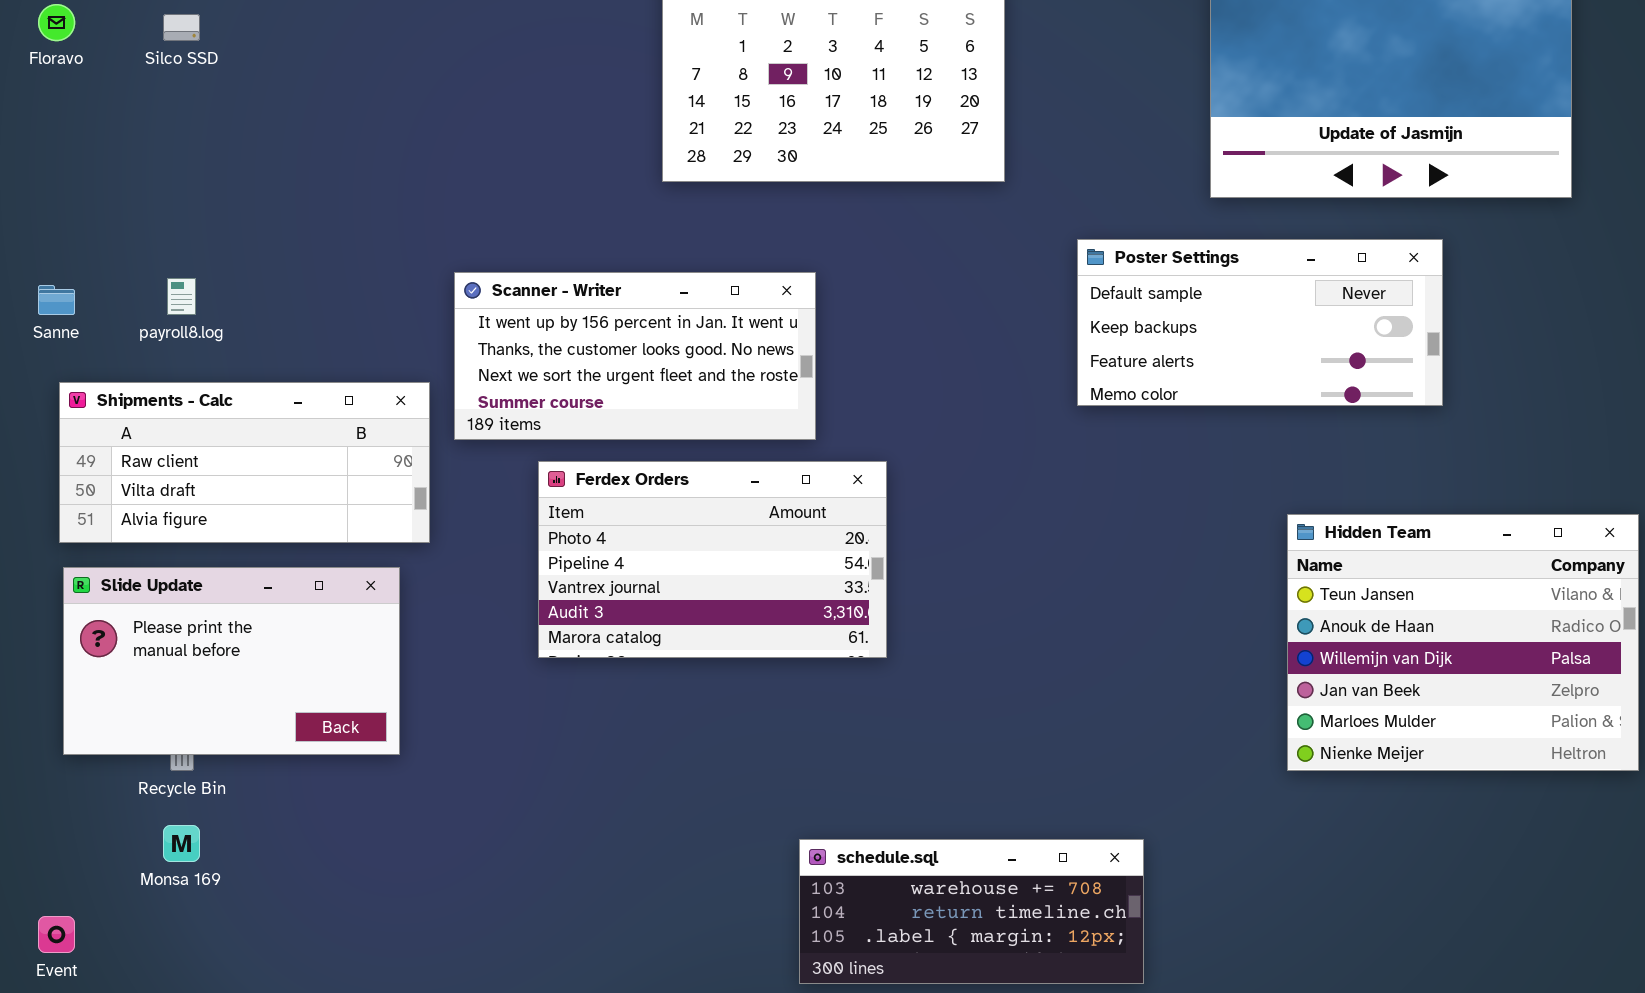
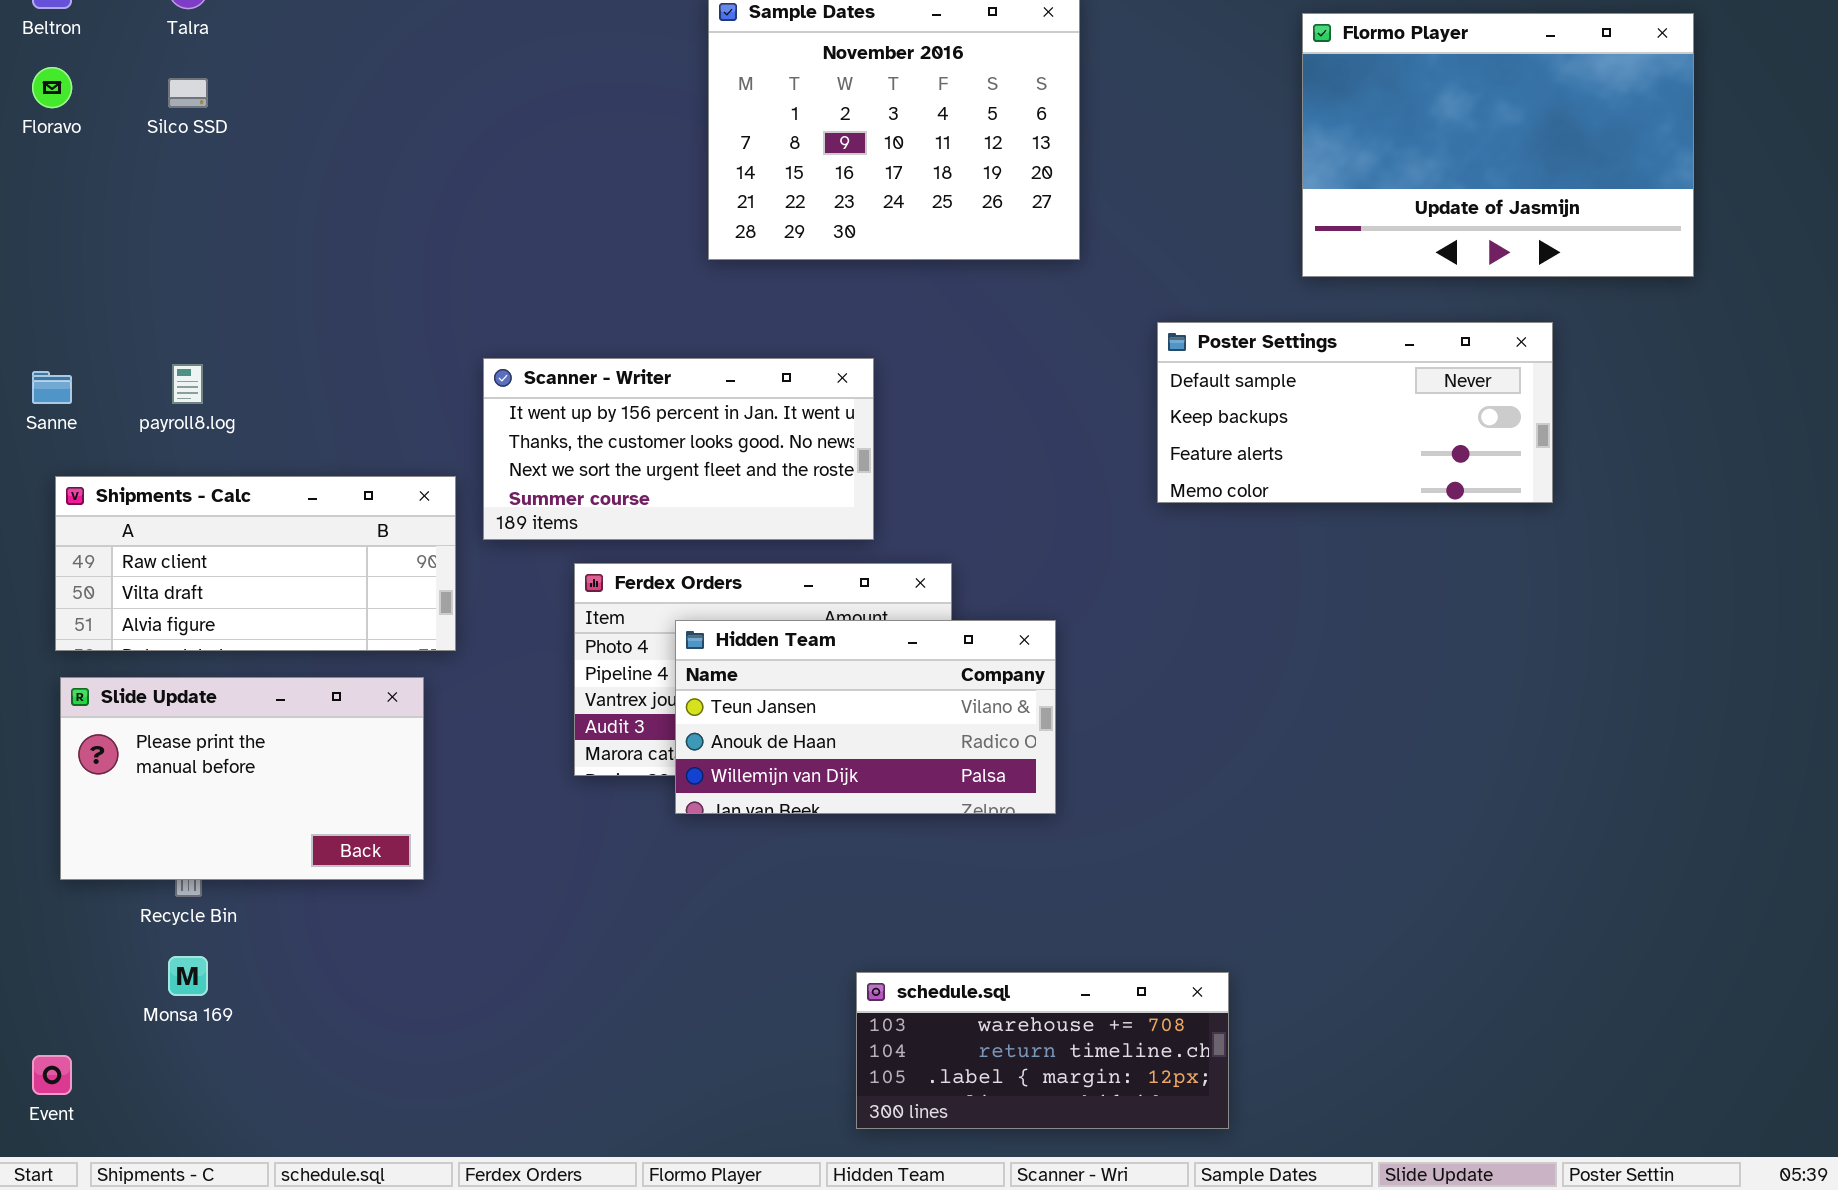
Hidden Team: [1287,514,1639,771] -> [675,620,1056,814], moved, resized

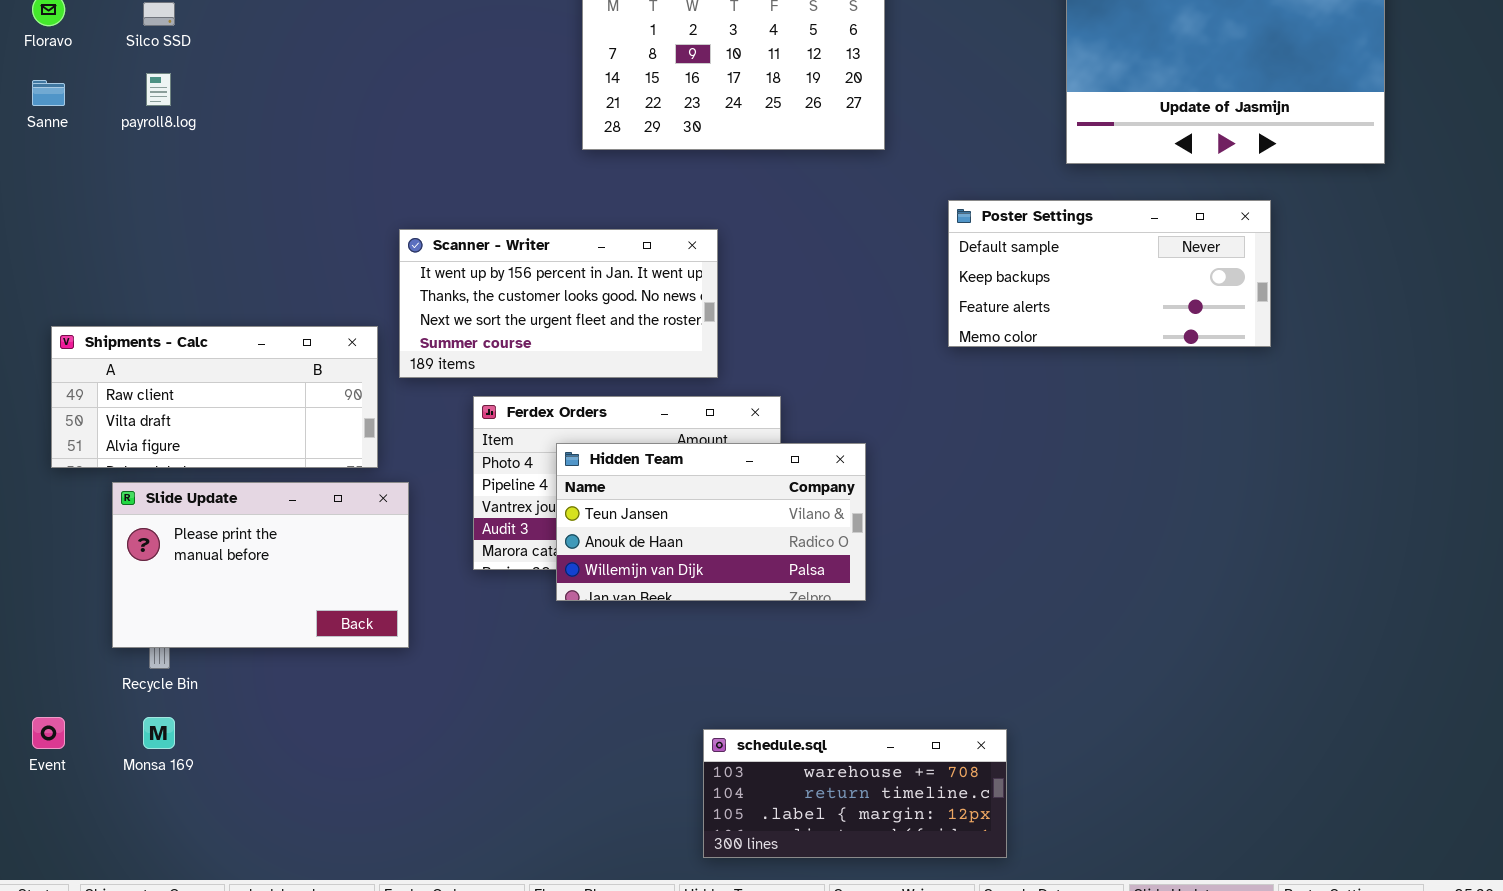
payroll8.log: [172,364,203,404] -> [146,73,171,106], moved
Sanne: [32,371,72,404] -> [32,80,65,106], moved
Slide Update: [60,677,424,880] -> [112,482,409,648], moved
Event: [32,1055,72,1095] -> [32,717,65,749], moved

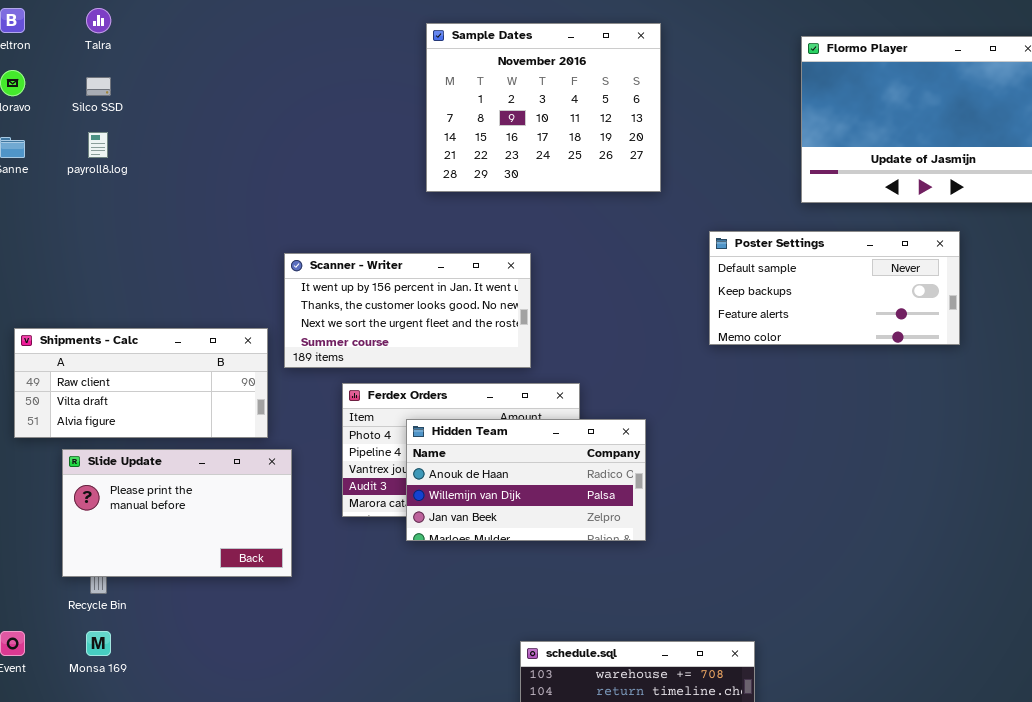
Hidden Team: [556,443,866,601] -> [406,419,646,541], scrolled down 1 row

